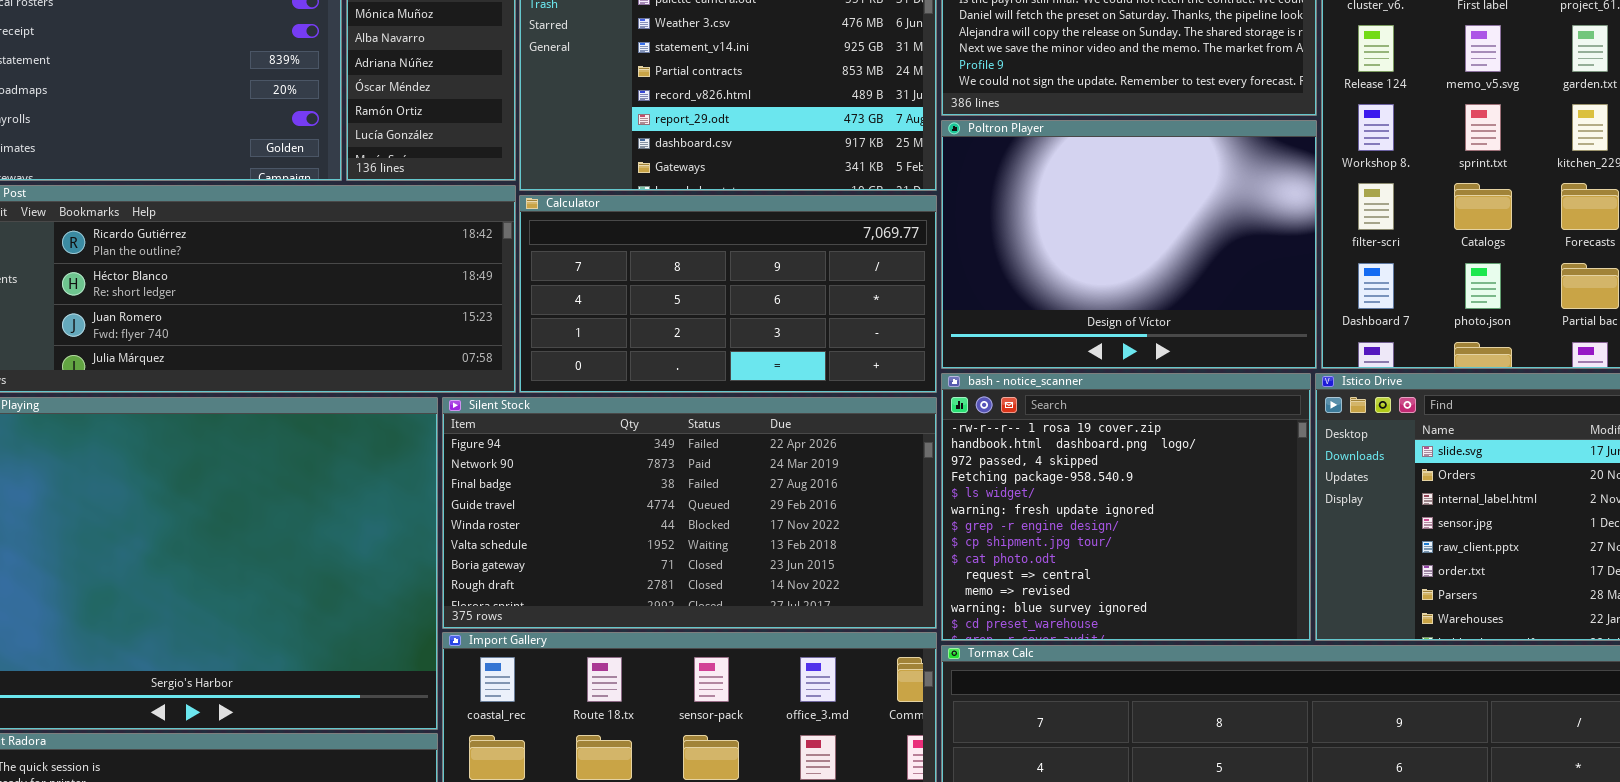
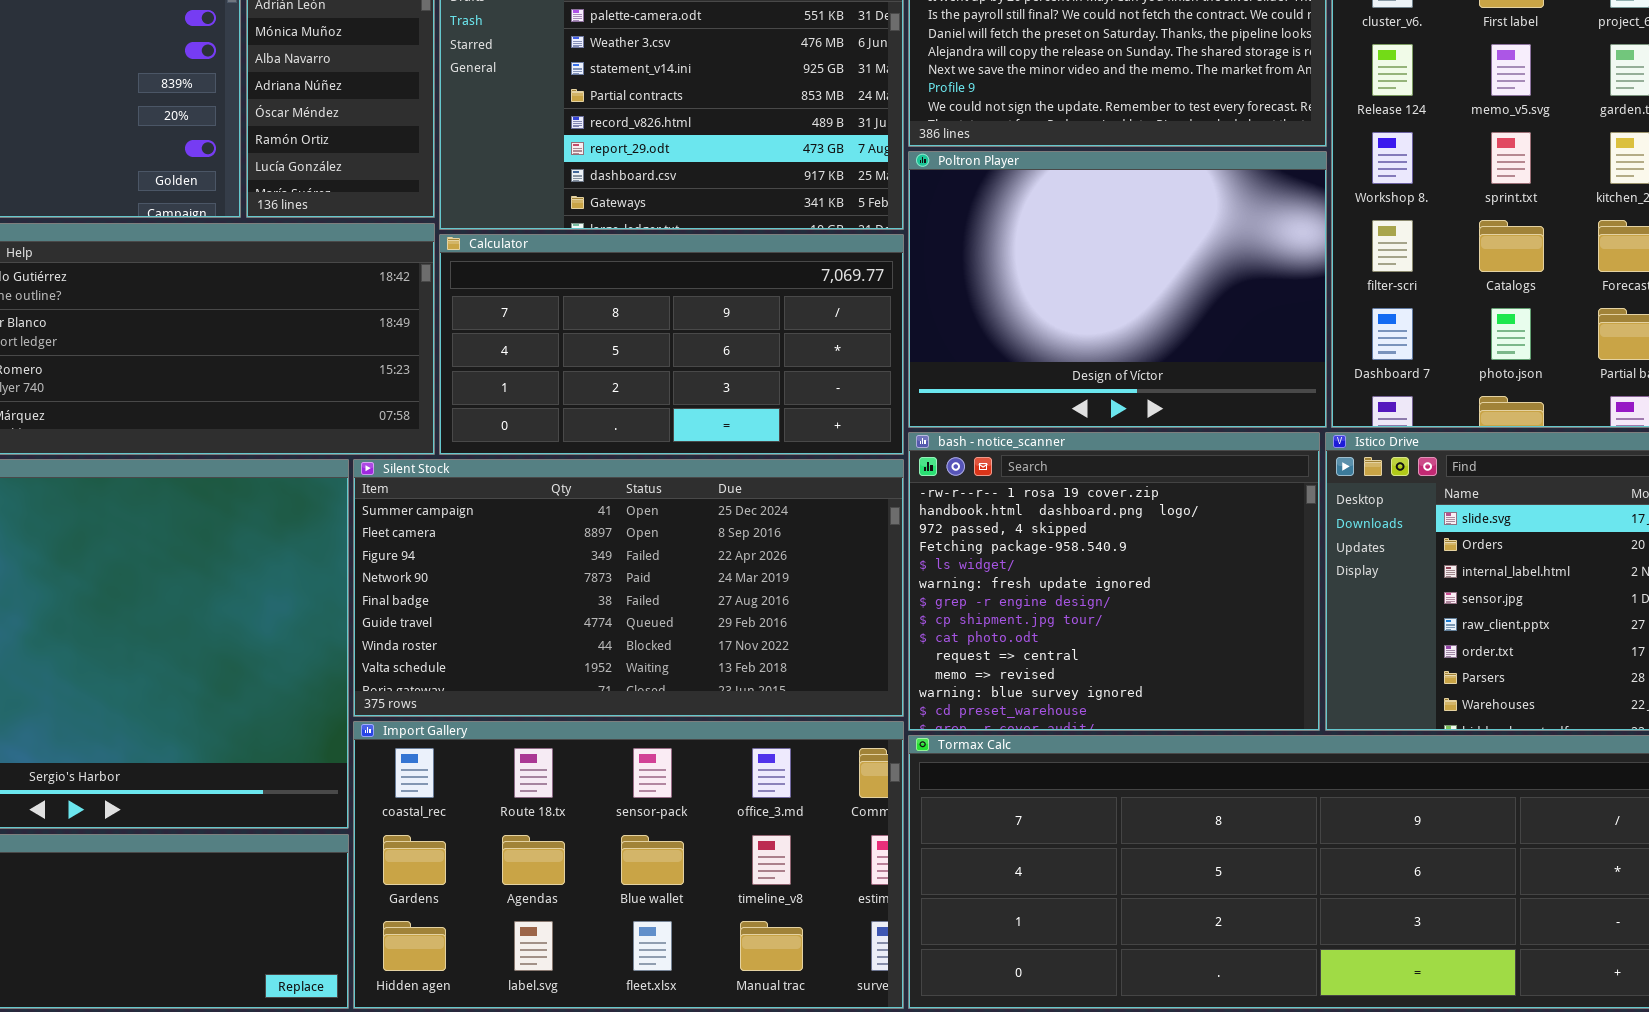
Silent Stock: [442,397,937,629] -> [353,459,904,717], scrolled up 2 rows

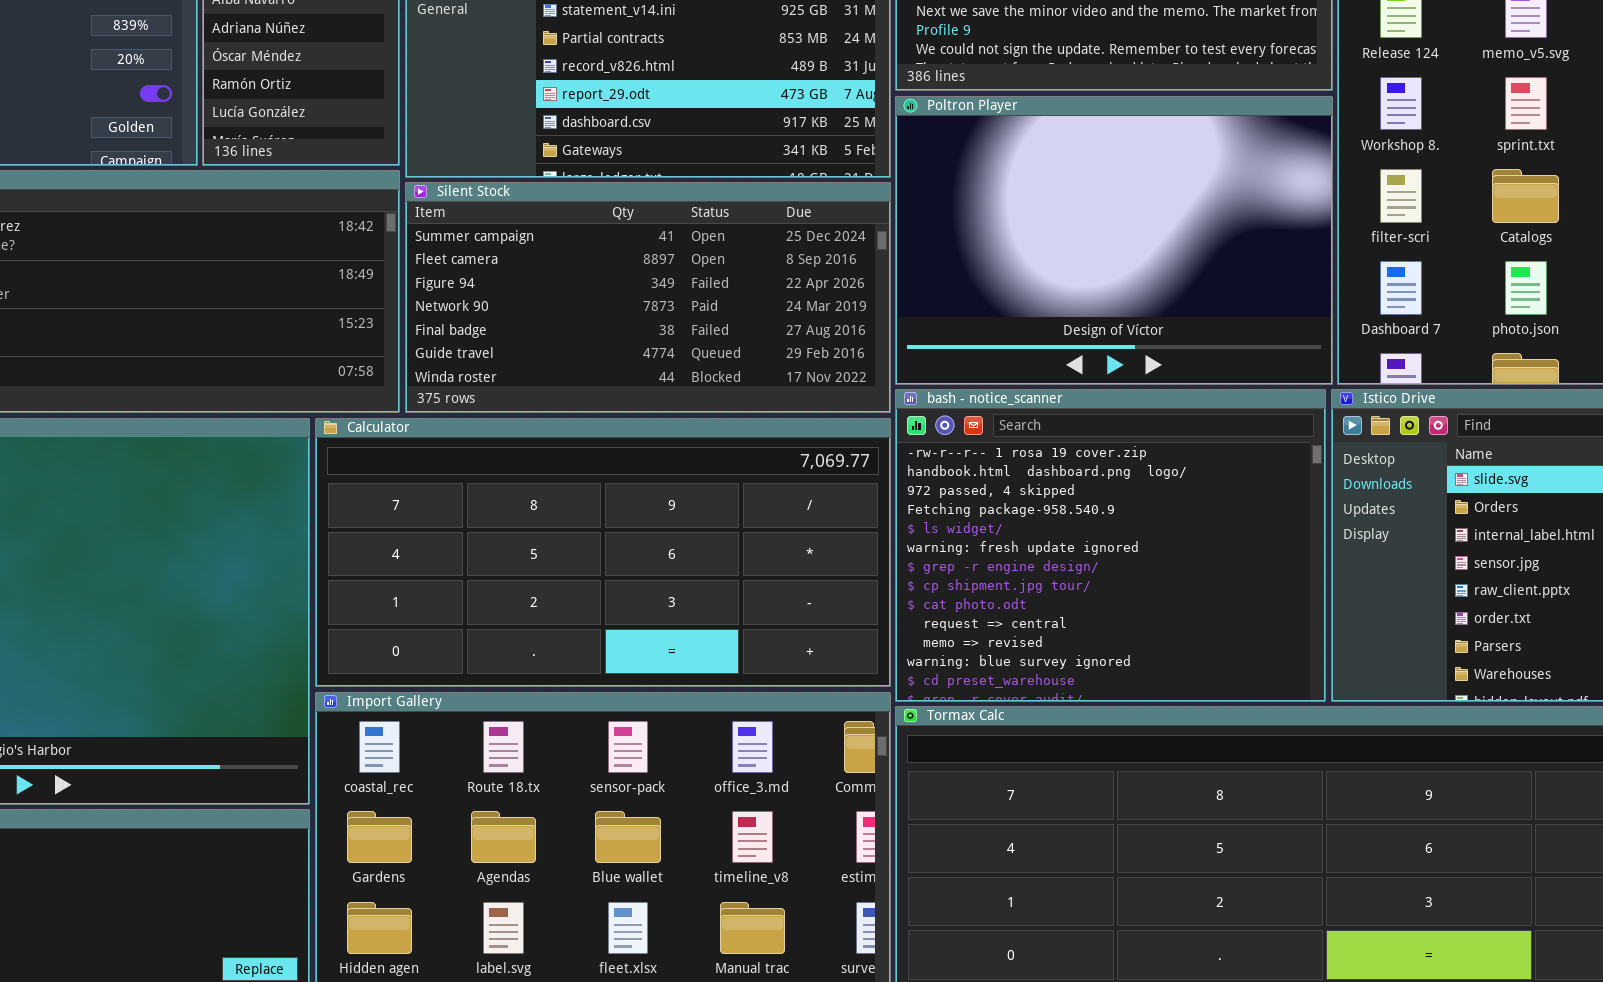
Calculator: [439,234,904,455] -> [315,418,891,687], moved, resized
Silent Stock: [353,459,904,717] -> [405,182,891,413], moved, resized

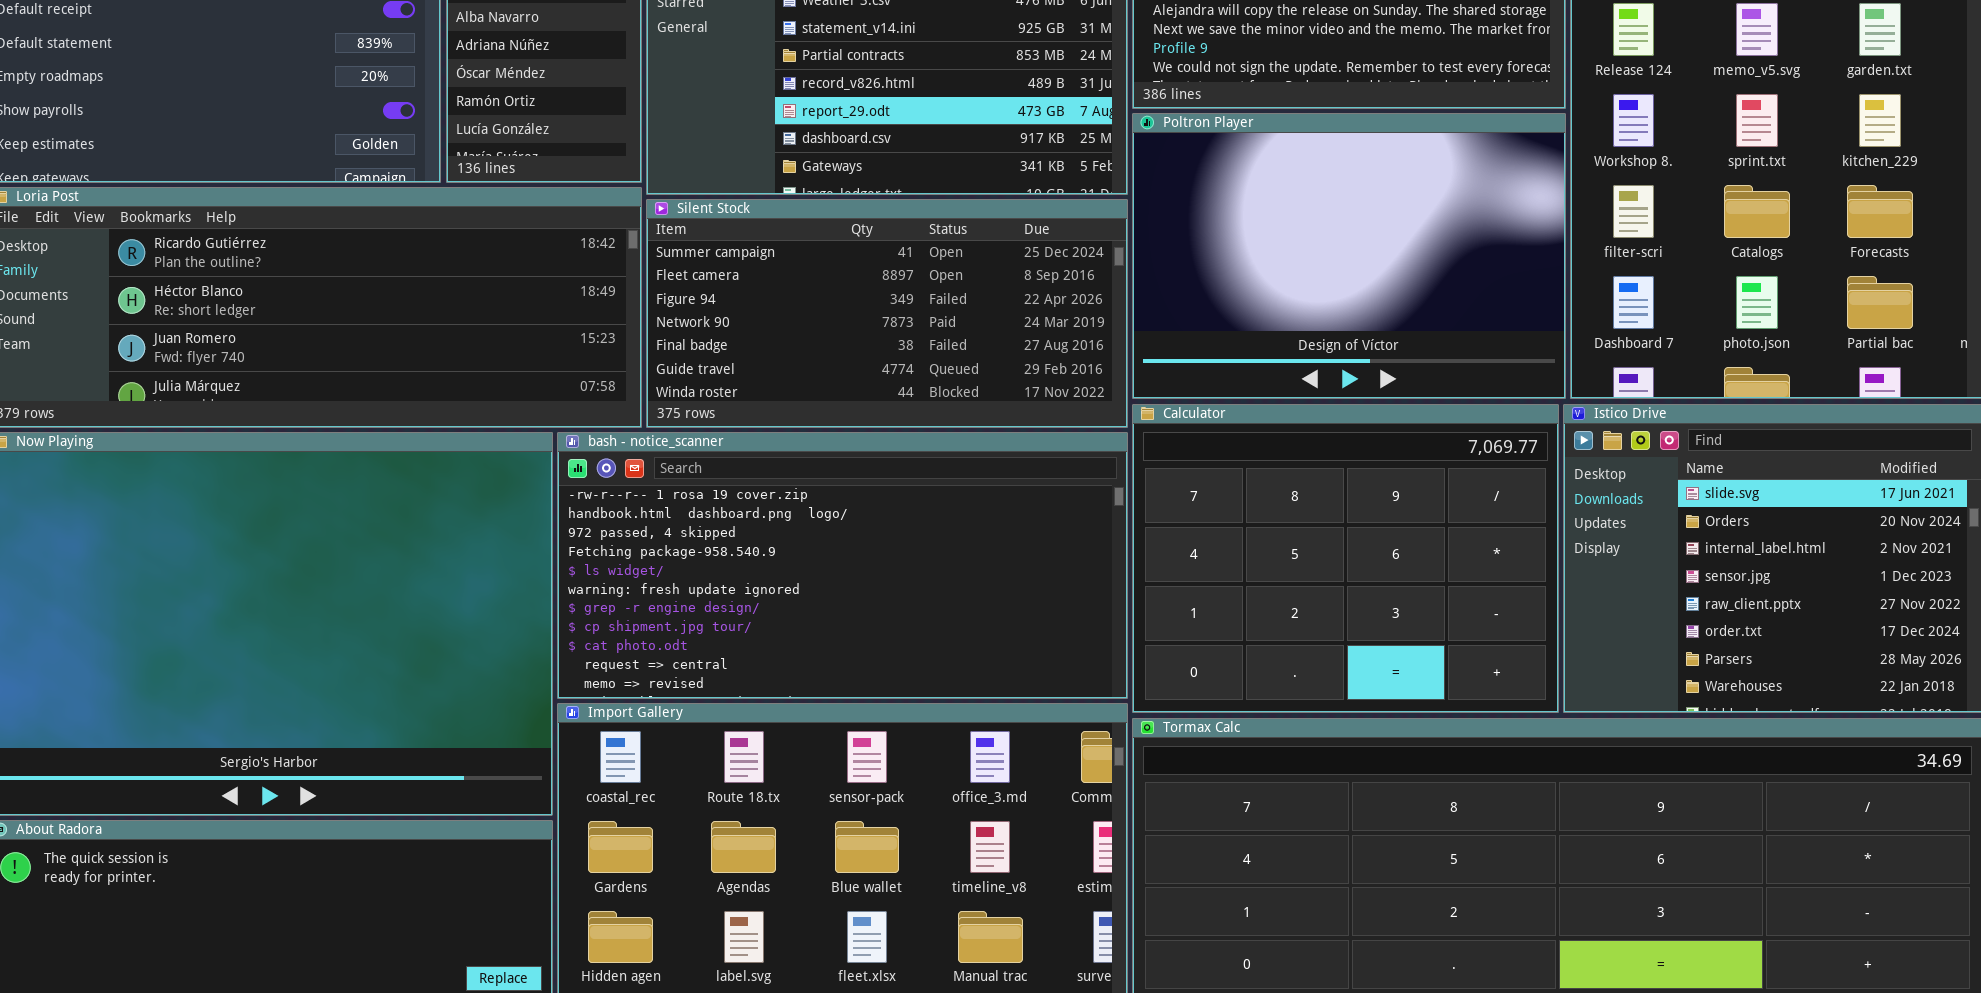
bash - notice_scanner: [895,389,1326,702] -> [557,432,1128,699], moved, resized
Calculator: [315,418,891,687] -> [1132,404,1559,713], moved, resized

